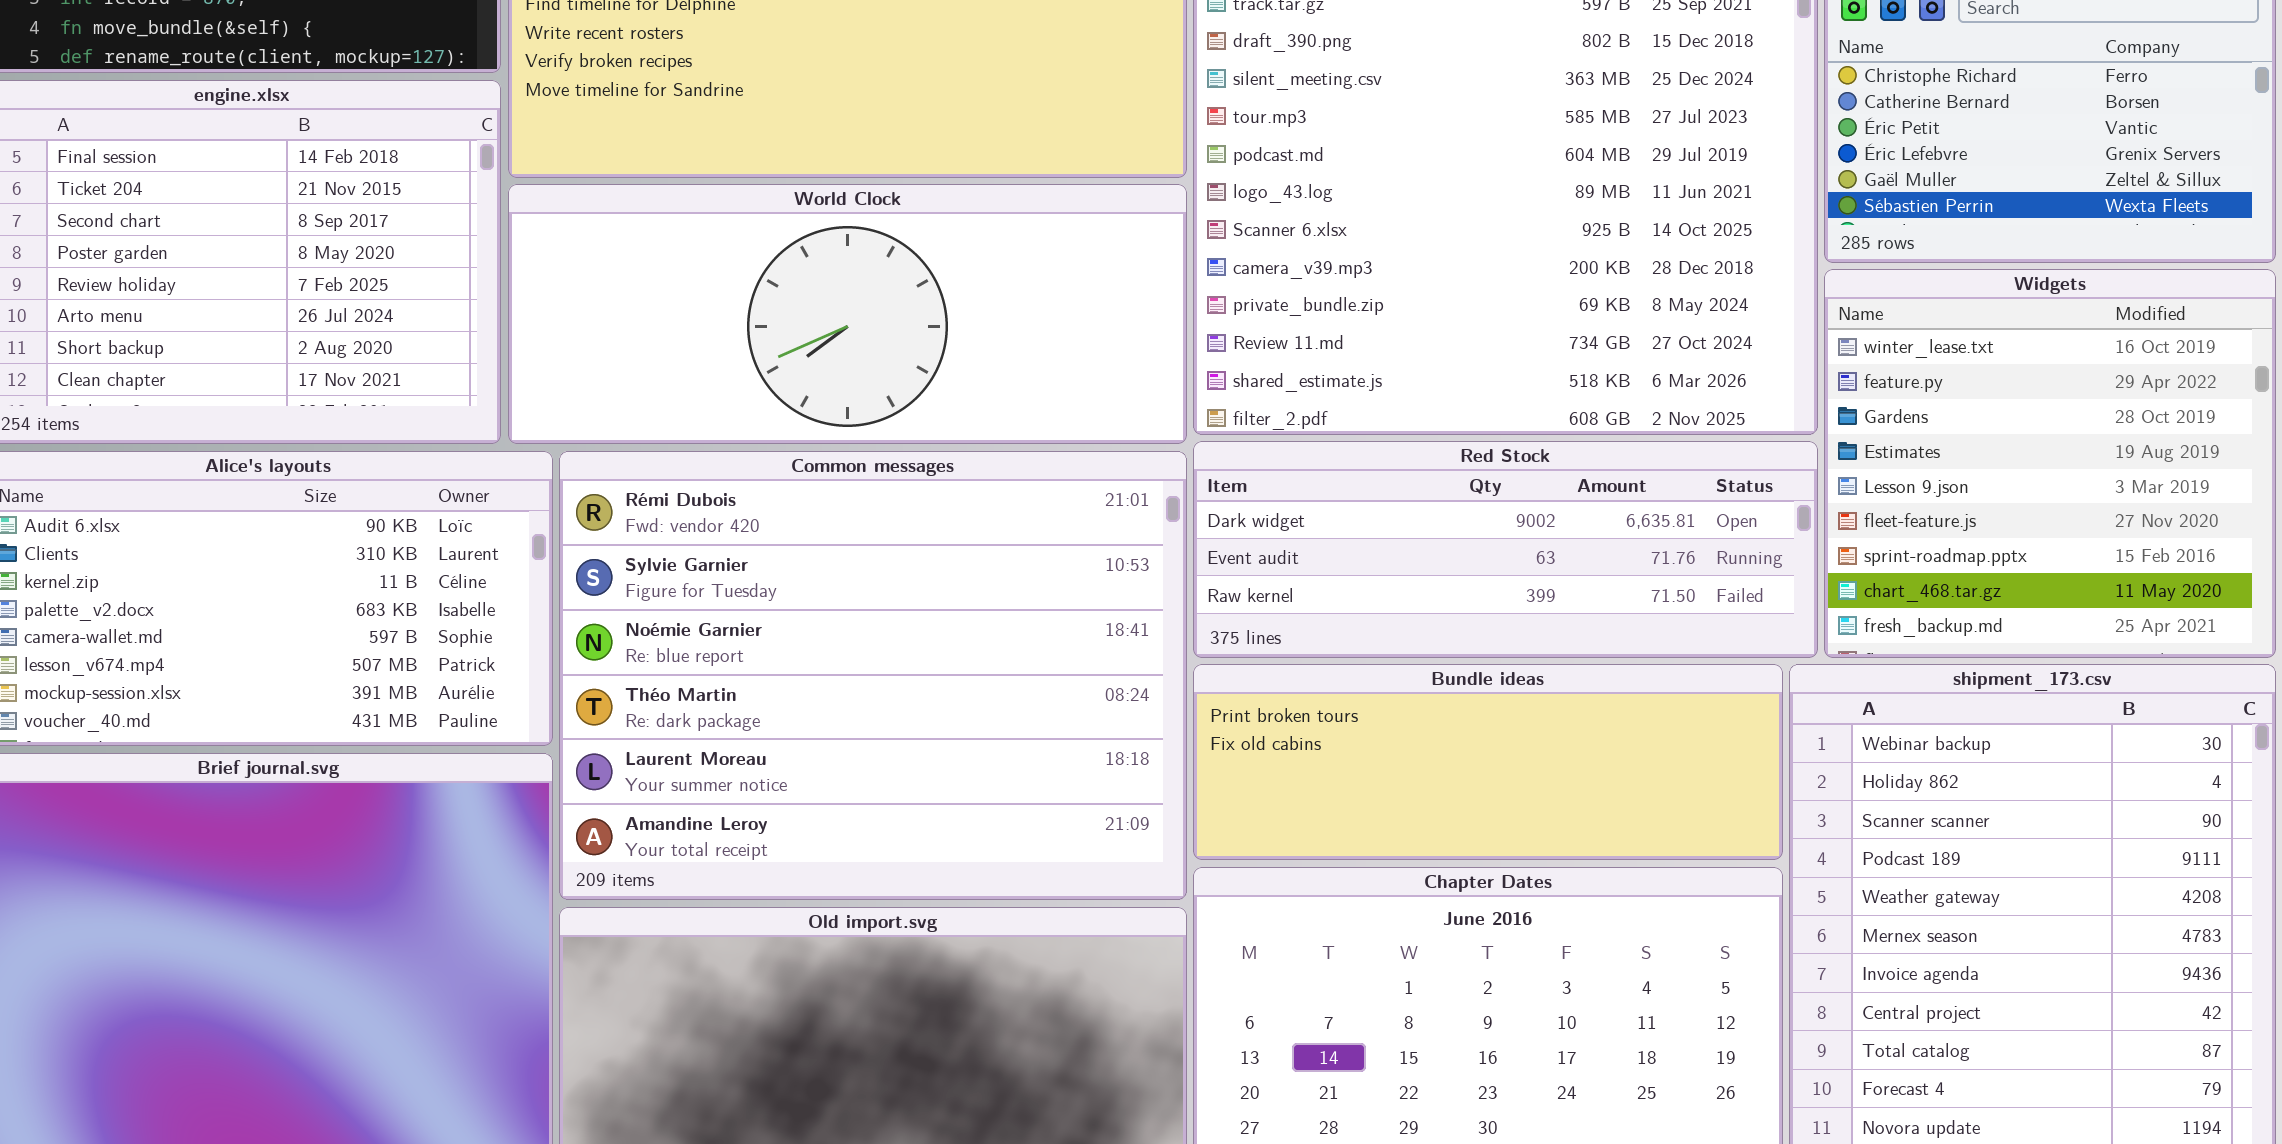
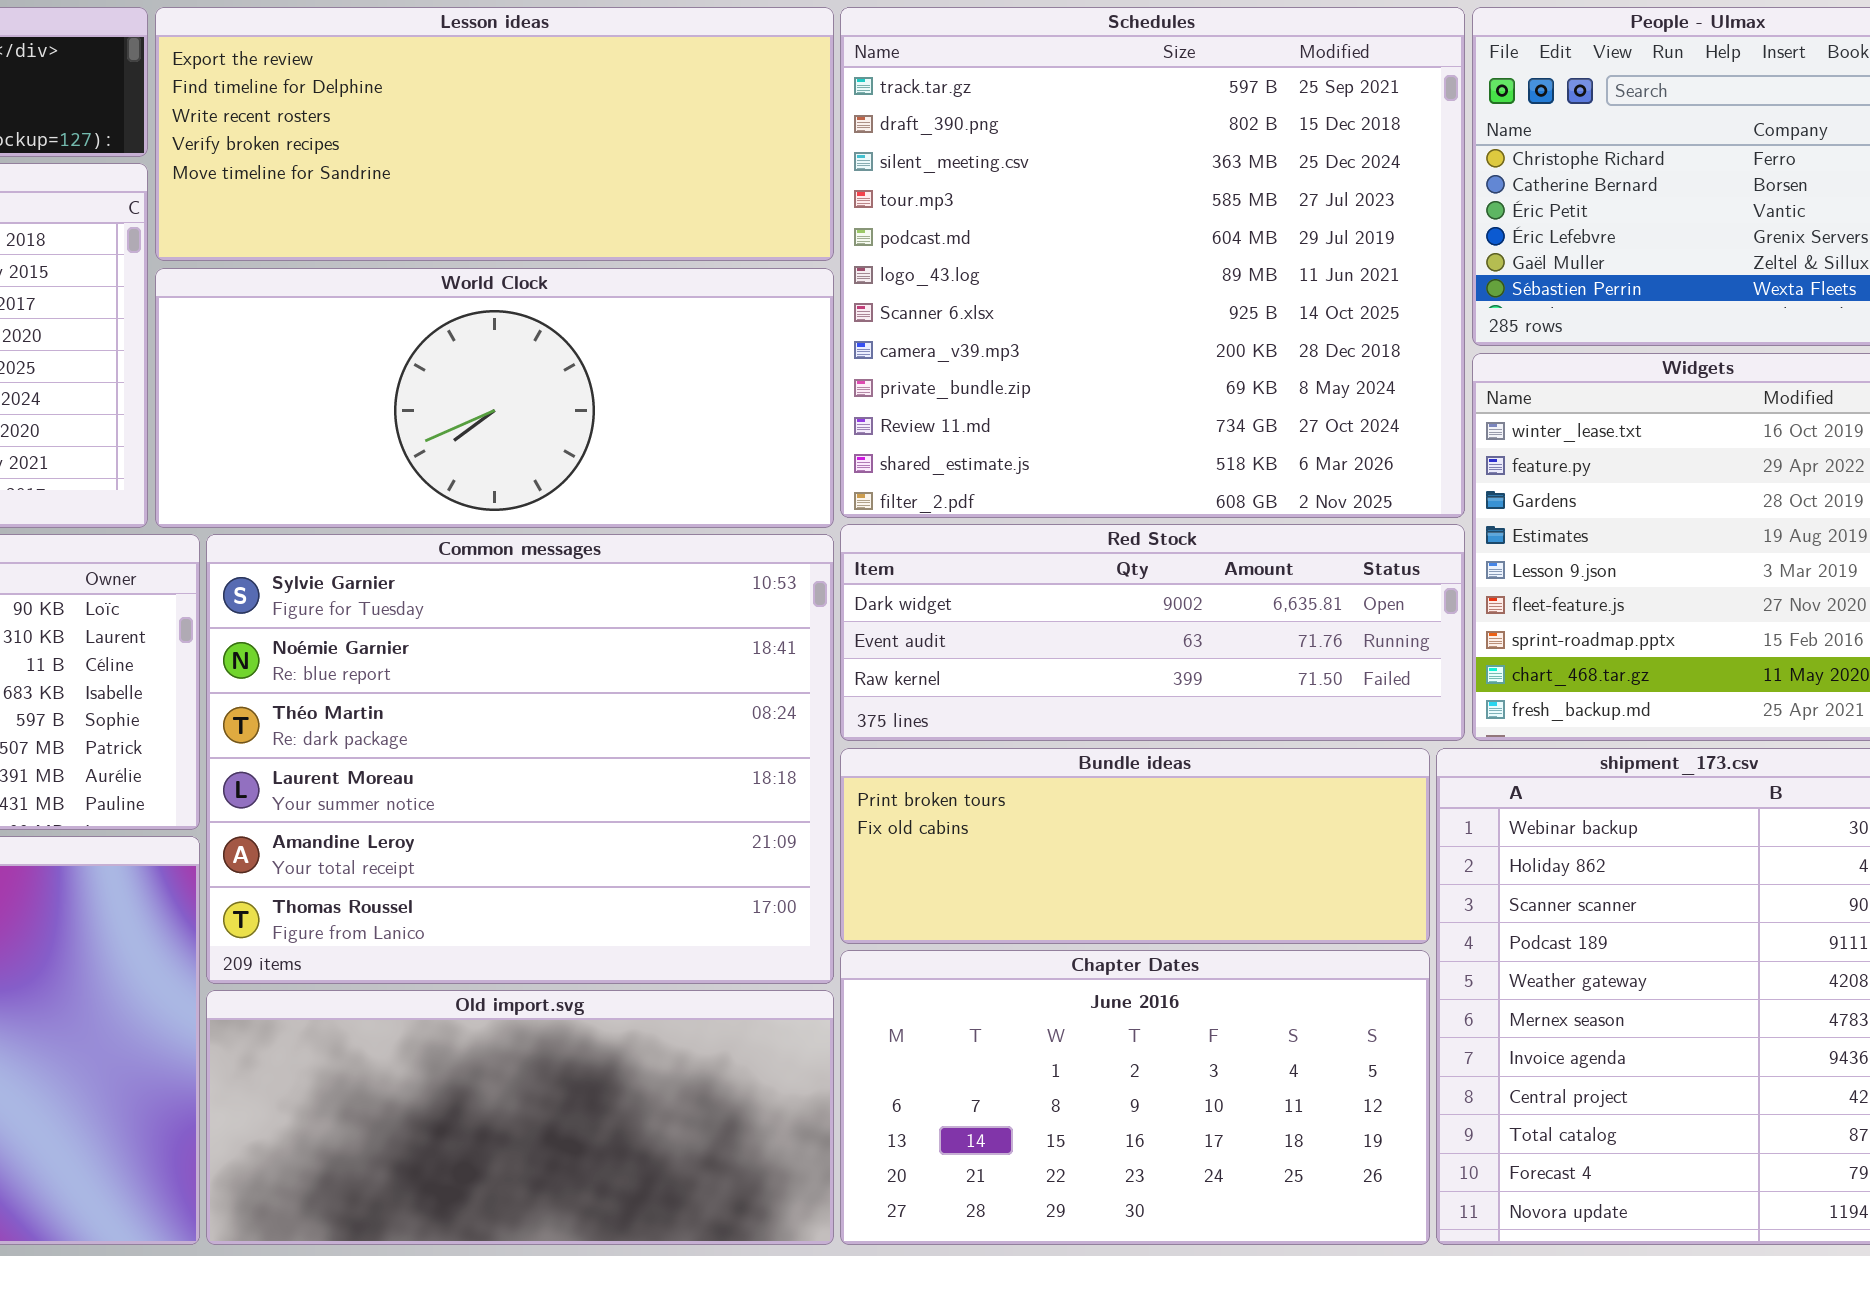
Common messages: [559,451,1187,900] -> [206,534,834,984], scrolled down 1 row

